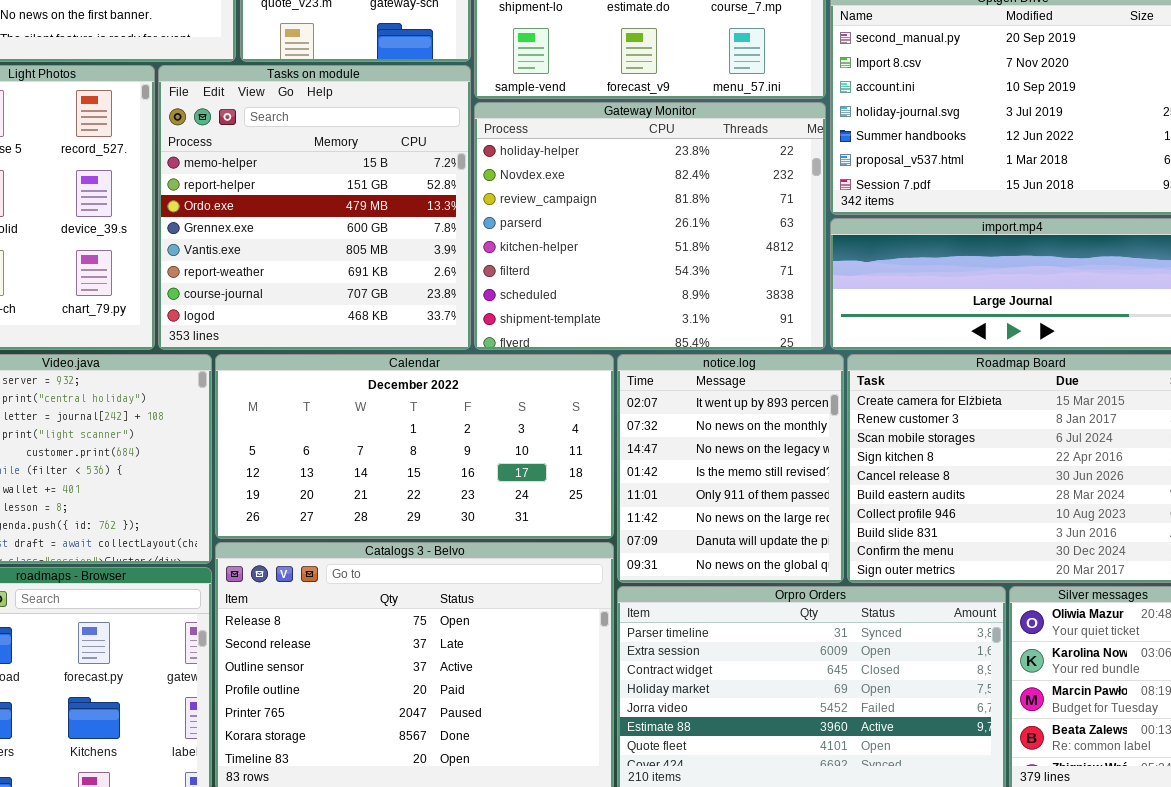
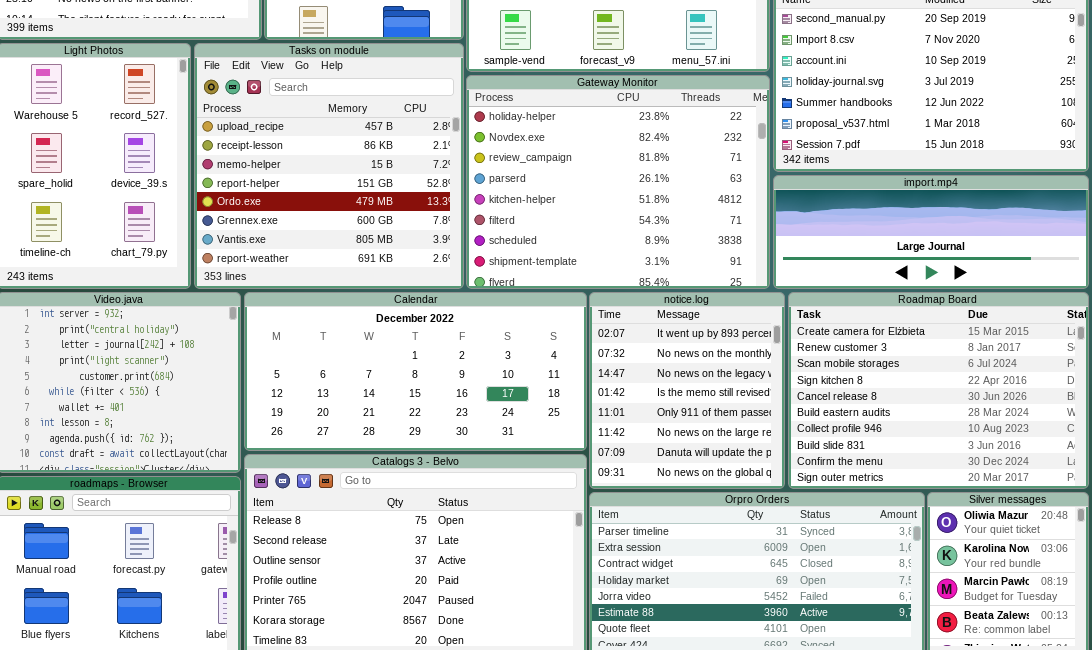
Tasks on module: [158,65,471,350] -> [194,43,464,289], scrolled up 2 rows

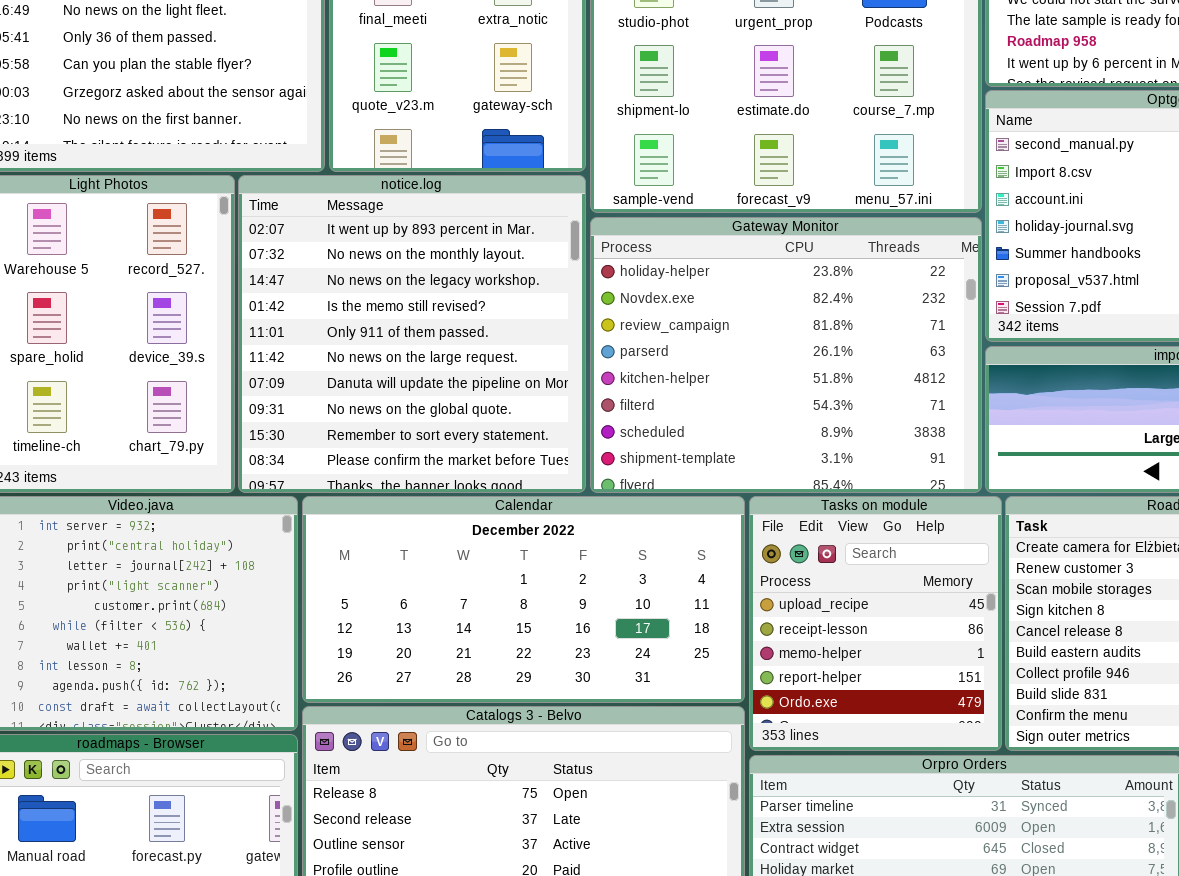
Tasks on module: [194,43,464,289] -> [749,496,1002,751], moved, resized
notice.log: [589,292,785,489] -> [238,175,586,493], moved, resized

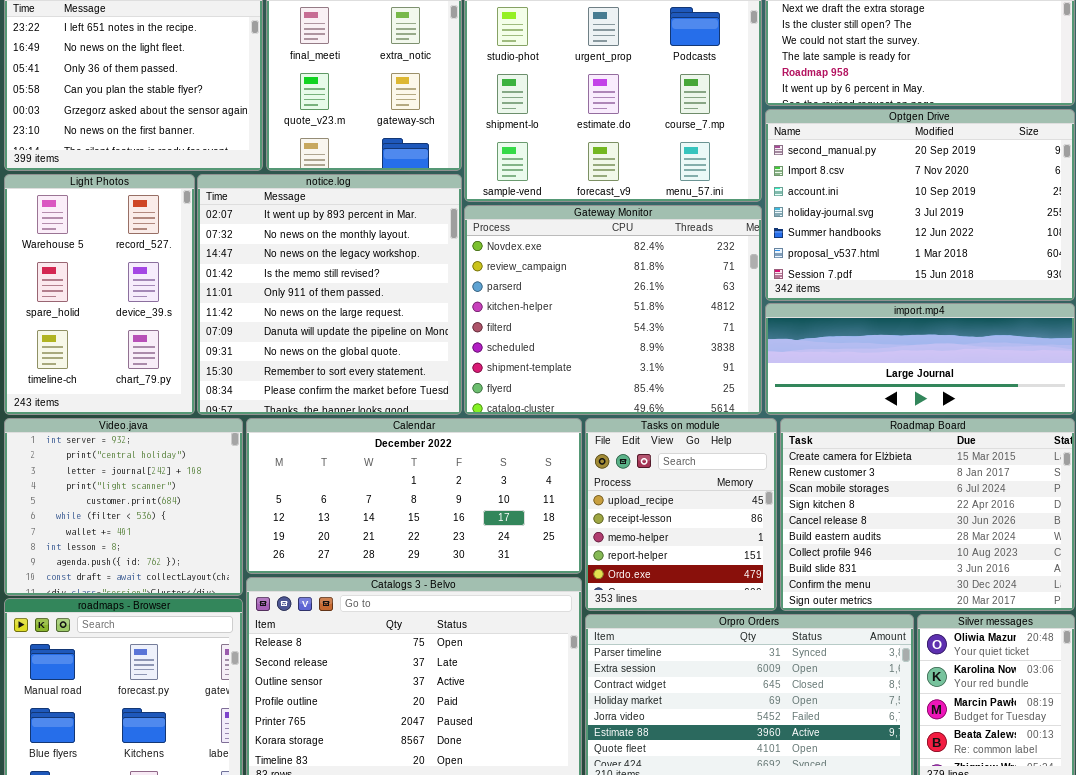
Gateway Monitor: [590,217,982,493] -> [464,205,762,415], scrolled down 1 row

